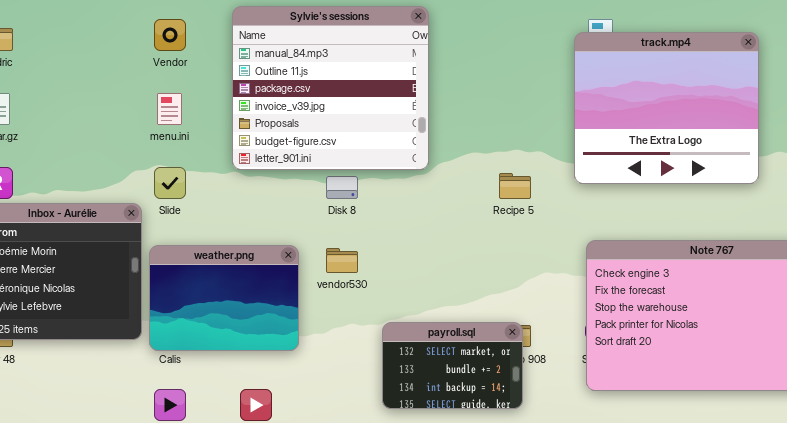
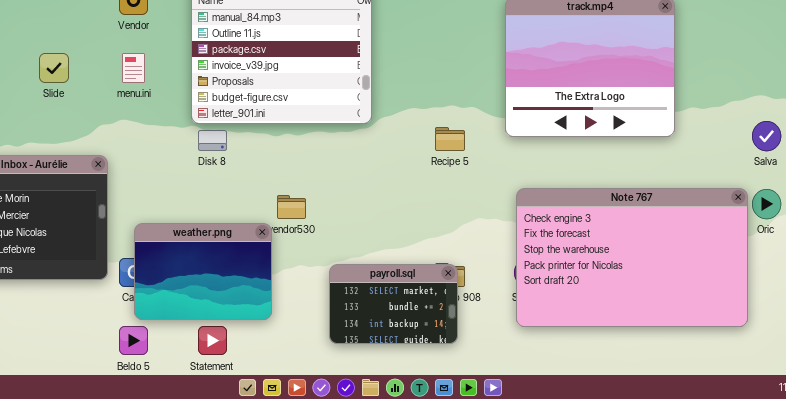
Slide: [154,167,186,199] -> [39,53,69,83], moved
Disk 8: [326,176,358,199] -> [198,130,227,151], moved
weather.png: [149,245,299,351] -> [134,223,272,320], moved

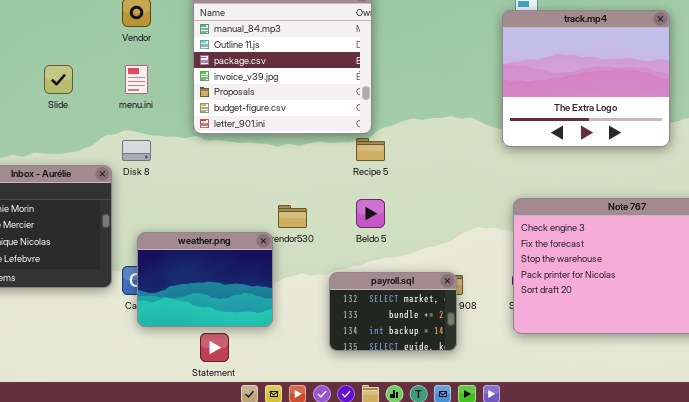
Recipe 5: [435,127,465,151] -> [356,138,385,161], moved
Disk 8: [198,130,227,151] -> [122,140,151,161], moved
Beldo 5: [119,326,148,355] -> [356,199,385,228], moved

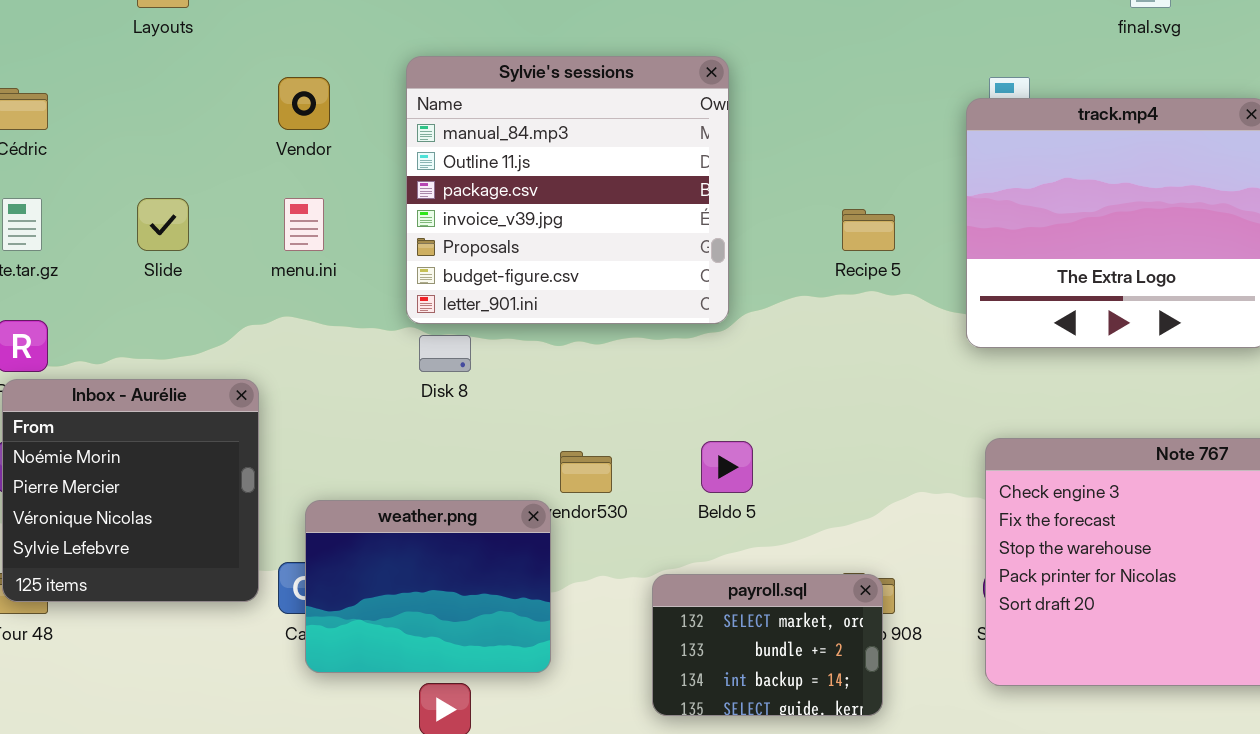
Recipe 5: [356,138,385,161] -> [842,209,895,251], moved
Disk 8: [122,140,151,161] -> [419,335,471,372], moved

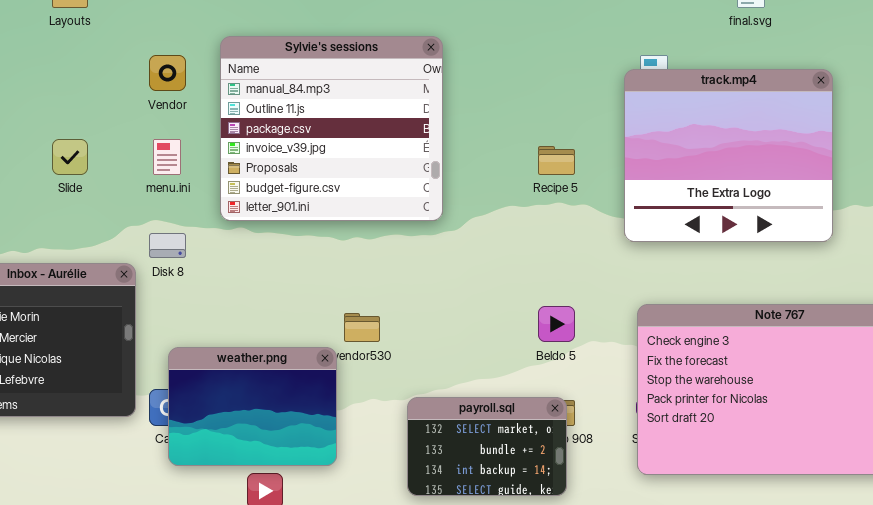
Sylvie's sessions: [406,56,729,324] -> [220,36,443,221], moved
Disk 8: [419,335,471,372] -> [149,233,186,258], moved
Beldo 5: [701,441,753,493] -> [538,306,575,342], moved

